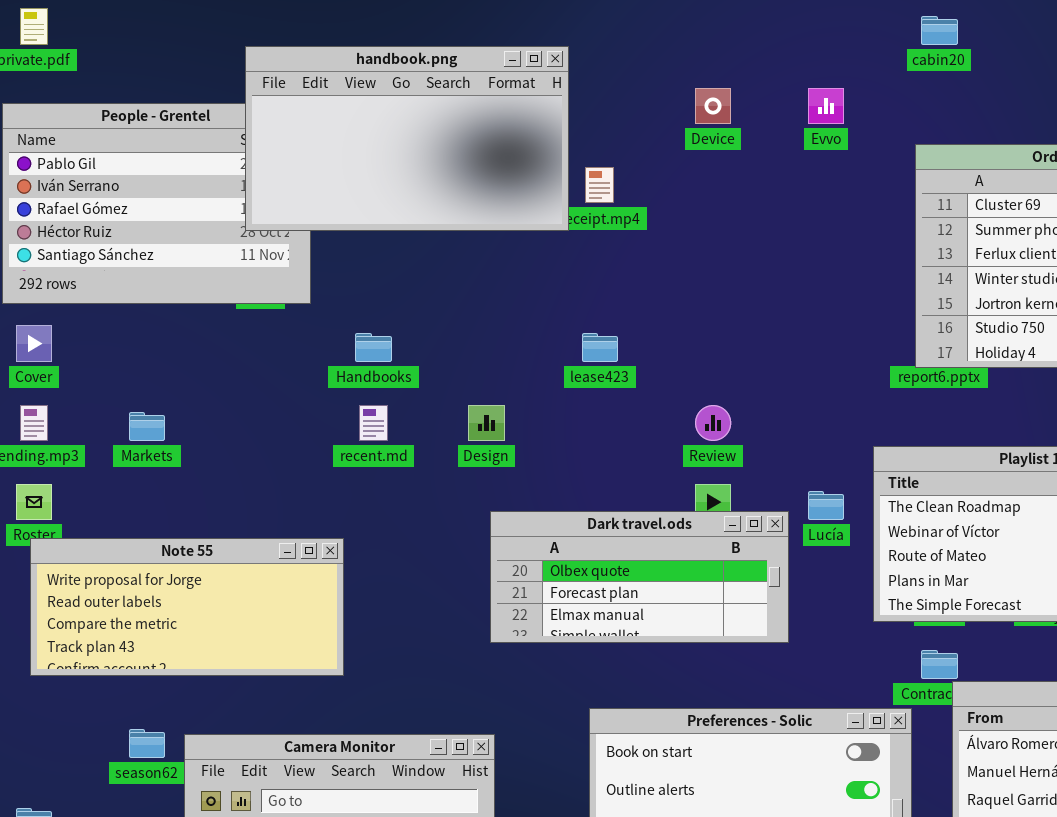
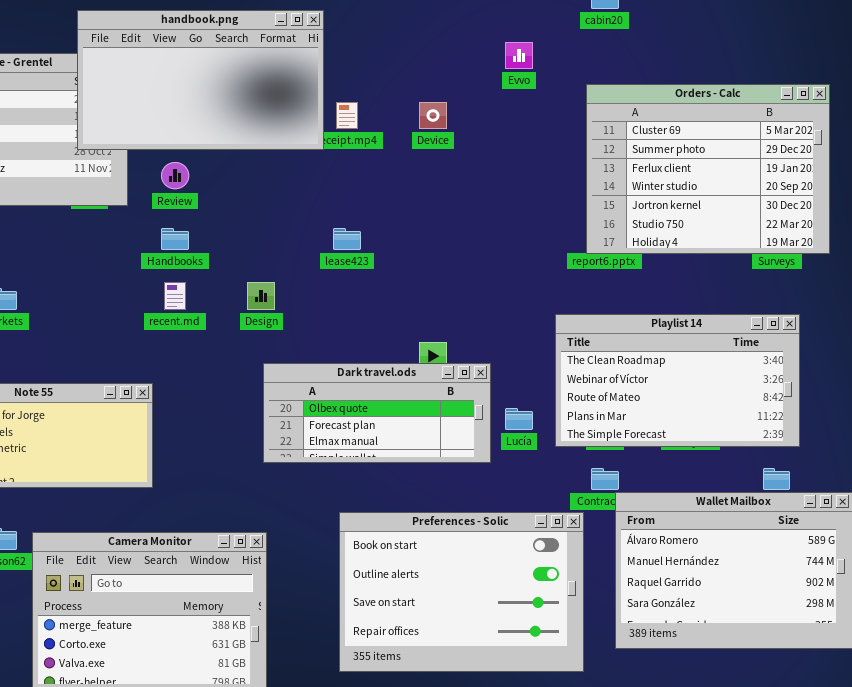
Device: [695,88,731,124] -> [419,102,447,129], moved
Review: [695,405,731,441] -> [161,162,189,189], moved
Lucía: [808,491,844,520] -> [505,408,533,430], moved

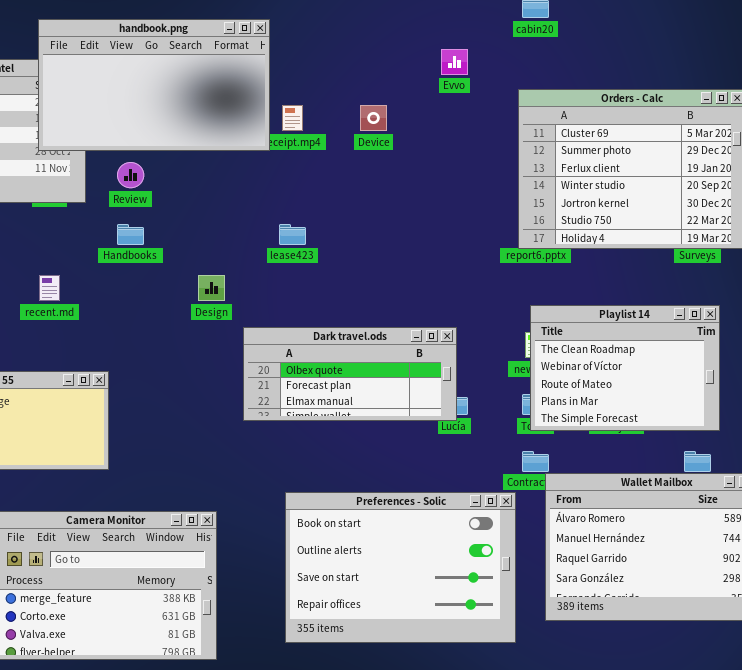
recent.md: [164,282,186,310] -> [39,275,60,301], moved
Playlist 14: [555,314,800,447] -> [530,305,720,431], resized
Dark travel.ods: [263,363,491,463] -> [243,327,457,421], moved

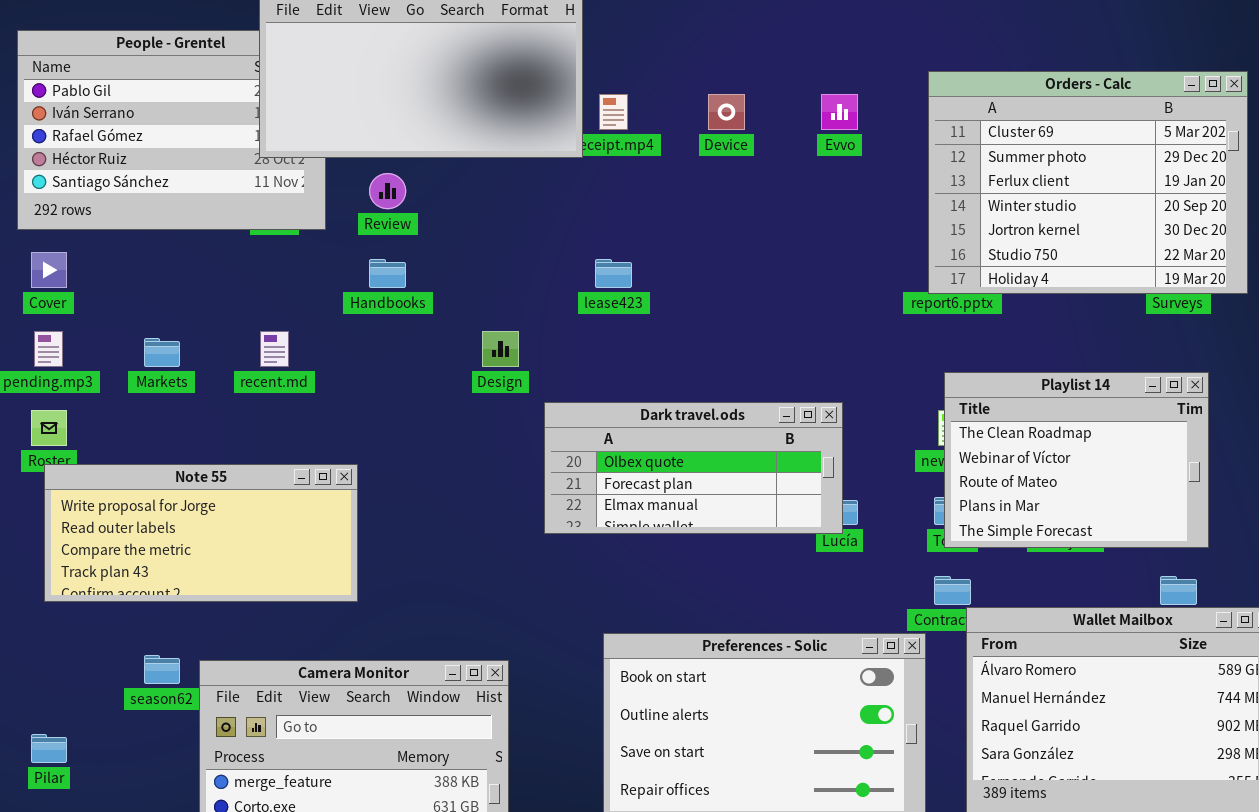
Evvo: [441,49,468,75] -> [821,94,858,130], moved

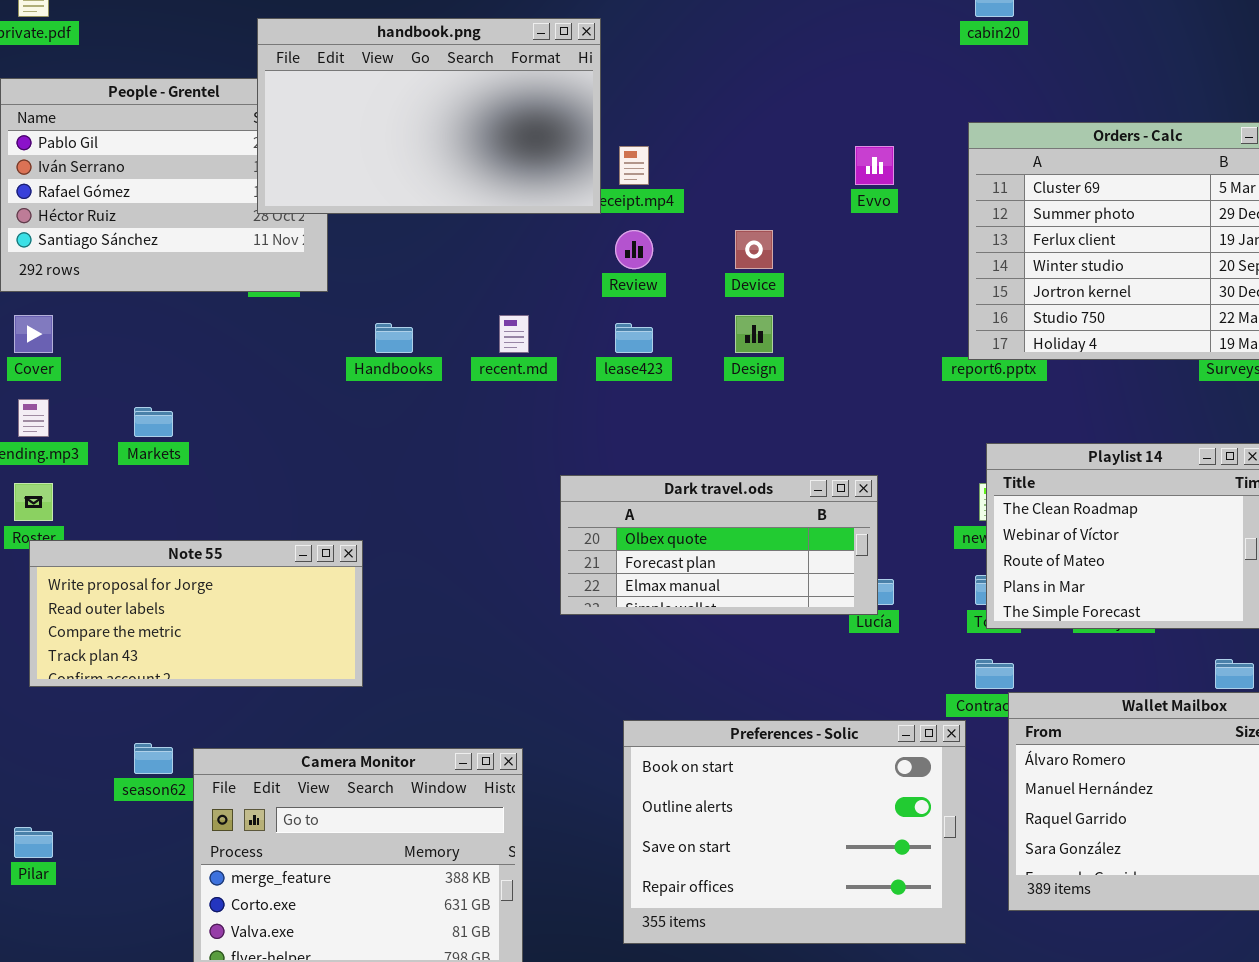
Device: [708,94,745,130] -> [735,230,773,269], moved
Review: [369,173,406,209] -> [615,230,653,269], moved
recent.md: [260,331,289,367] -> [499,315,529,353], moved
Design: [482,331,519,367] -> [735,315,773,353], moved

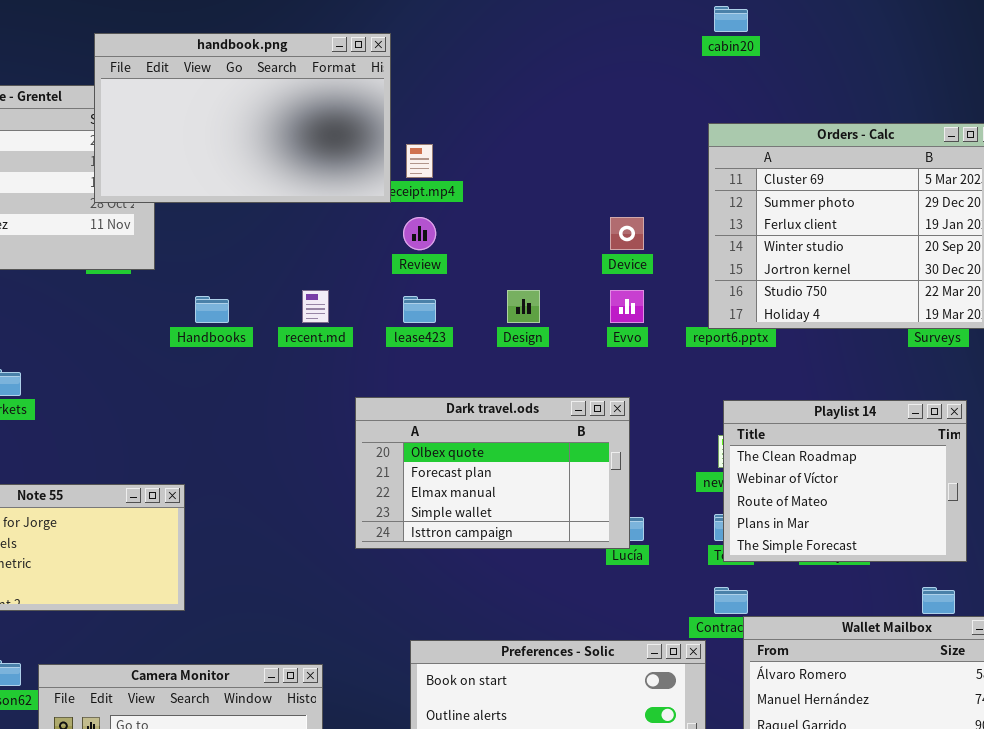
Evvo: [855,146,894,185] -> [610,290,644,323], moved
Device: [735,230,773,269] -> [610,217,644,250], moved
Dark travel.ods: [560,475,878,615] -> [355,397,630,549], resized

